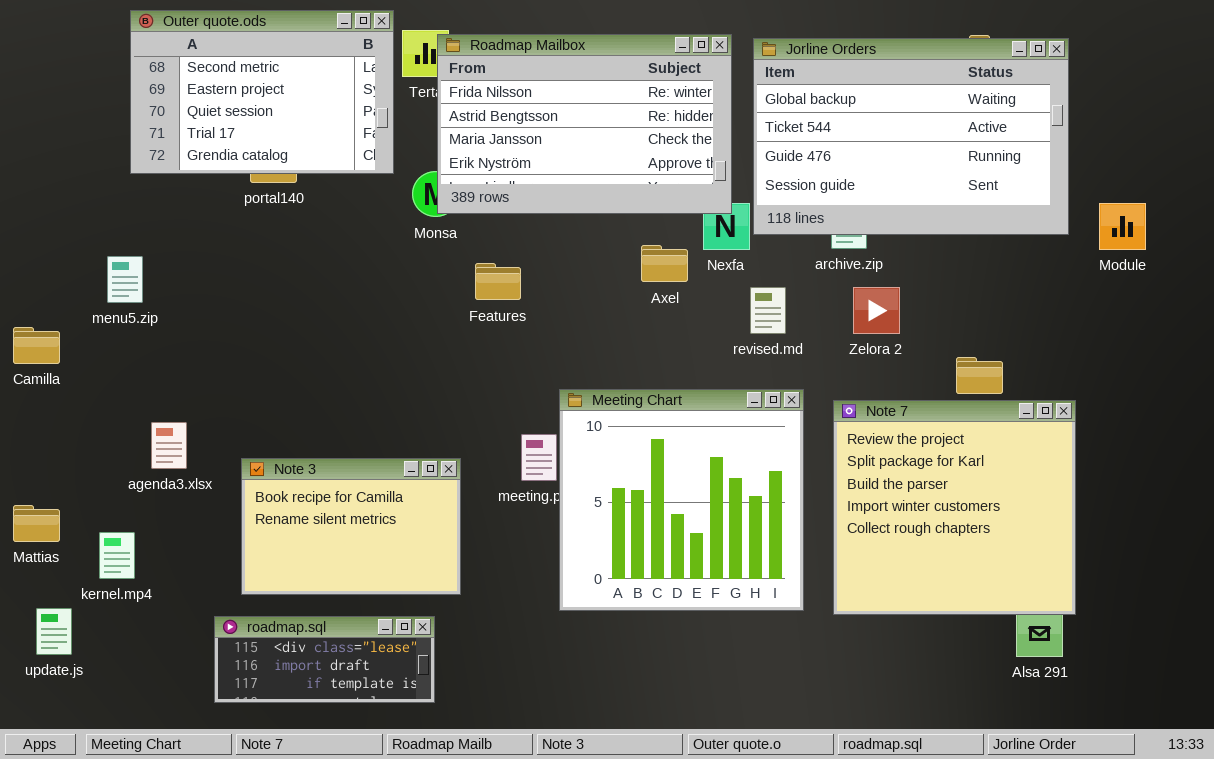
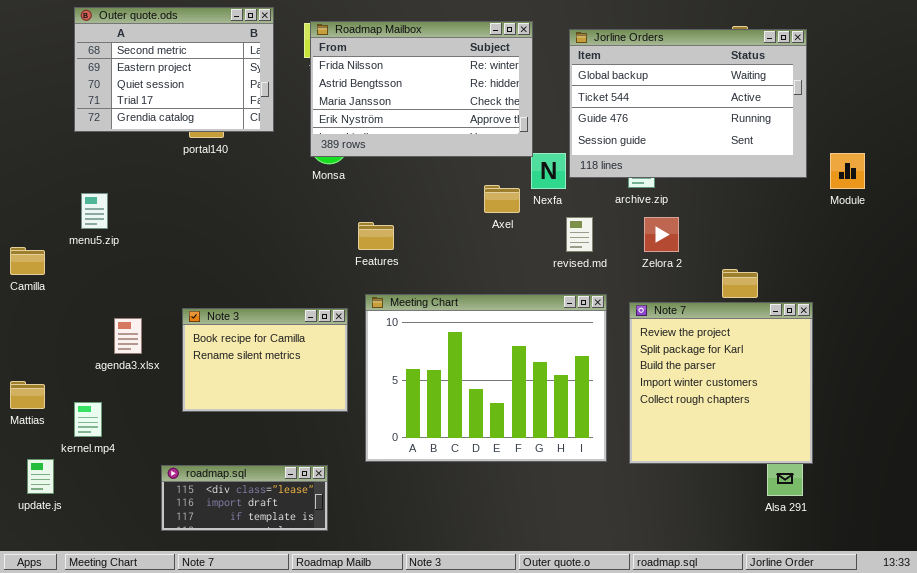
Outer quote.ods: [130,10,394,174] -> [74,7,274,132], moved
Roadmap Mailbox: [437,34,732,214] -> [310,21,533,157], moved
Features: [475,263,521,300] -> [358,222,394,250], moved
Meeting Chart: [559,389,804,611] -> [365,294,607,462], resized
Note 3: [241,458,461,595] -> [182,308,348,412], moved

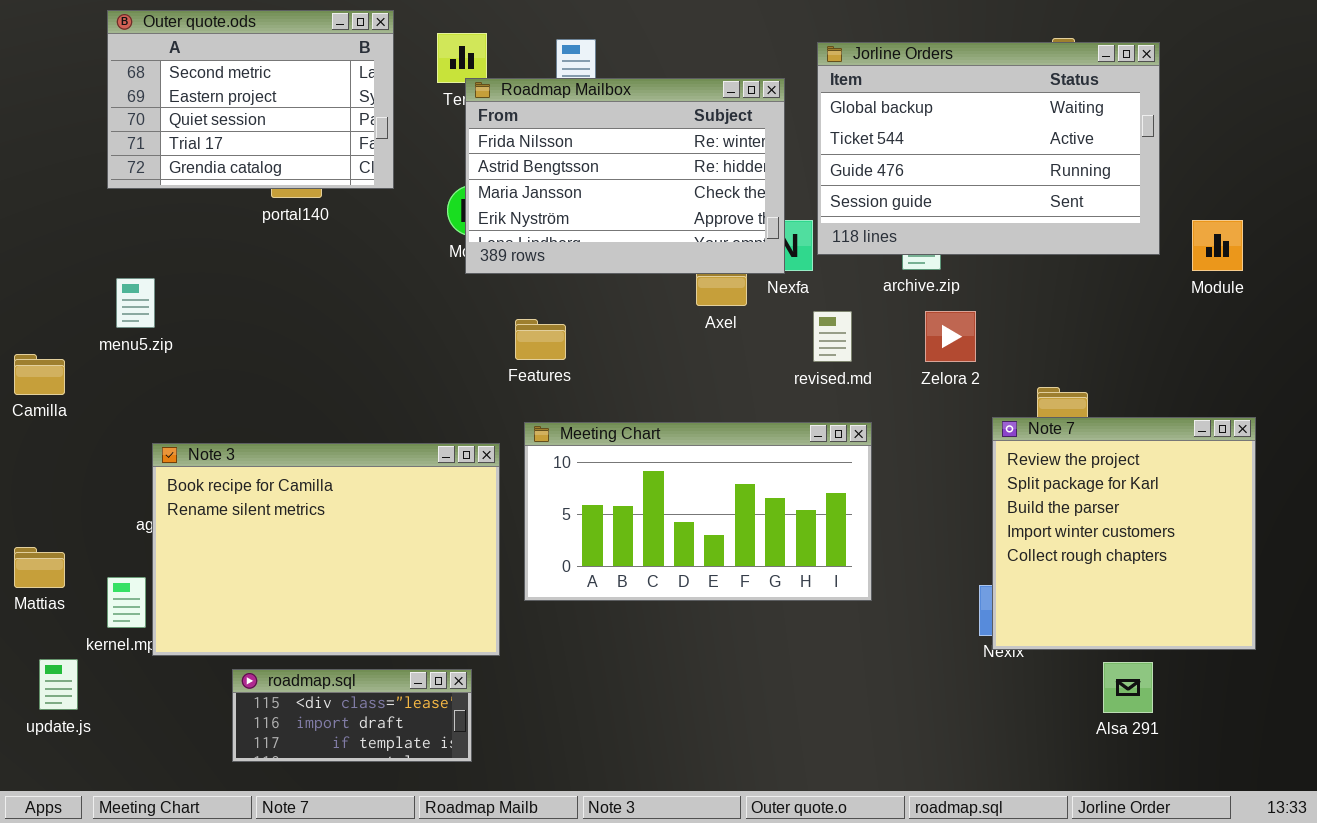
Roadmap Mailbox: [310,21,533,157] -> [465,78,785,274], moved
Meeting Chart: [365,294,607,462] -> [524,422,872,601], resized
Note 7: [629,302,813,464] -> [992,417,1256,650], moved
Note 3: [182,308,348,412] -> [152,443,500,656], resized

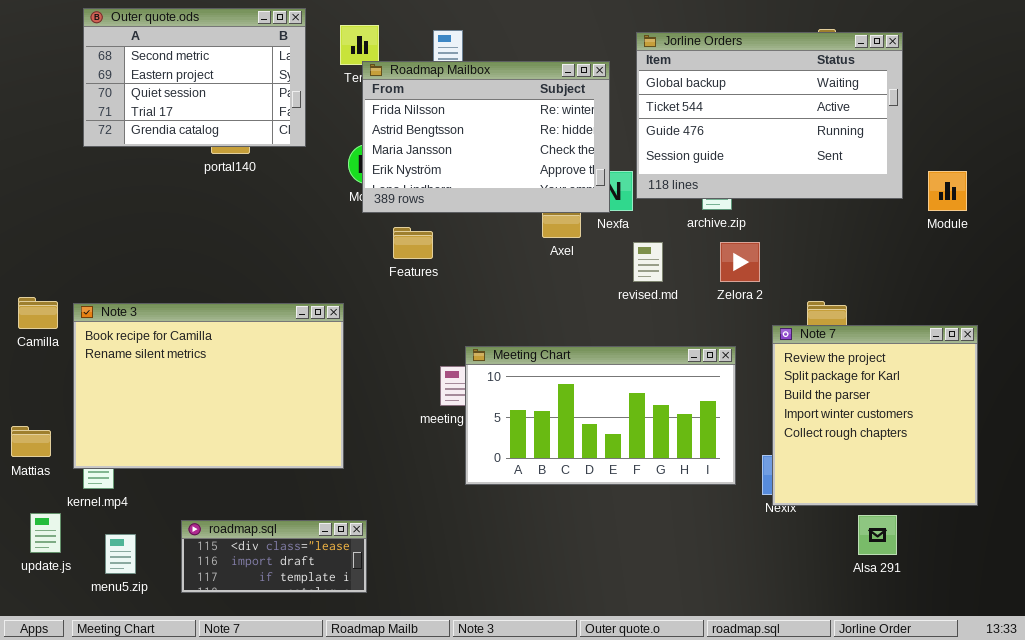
menu5.zip: [116,278,155,328] -> [105,534,136,574], moved
Features: [515,319,566,360] -> [393,227,433,259], moved
Camilla: [14,354,65,395] -> [18,297,58,329], moved
Meeting Chart: [524,422,872,601] -> [465,346,736,485], moved
Note 3: [152,443,500,656] -> [73,303,344,469], moved

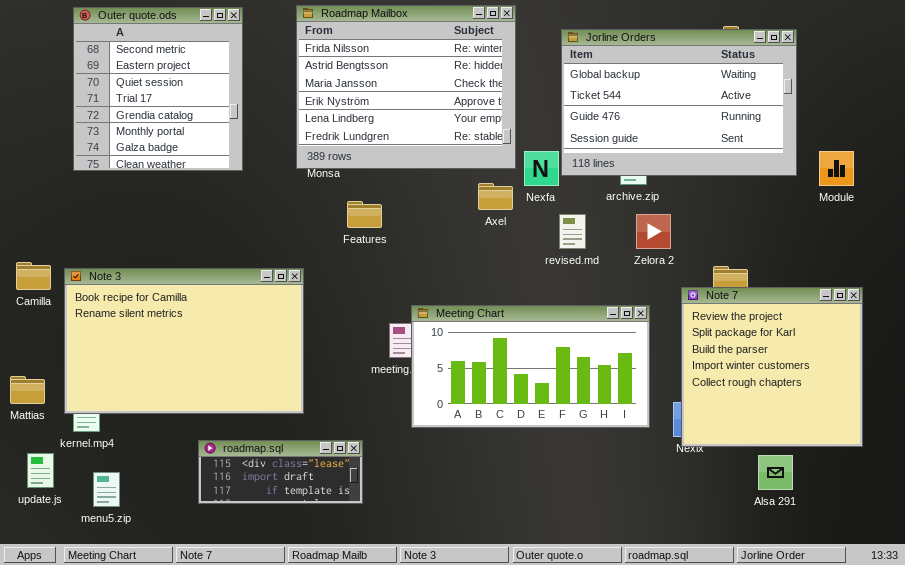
Outer quote.ods: [83,8,306,147] -> [73,7,243,171], resized
Roadmap Mailbox: [362,61,610,213] -> [296,5,516,169], moved, resized
roadmap.sql: [181,520,367,593] -> [198,440,363,504], moved

